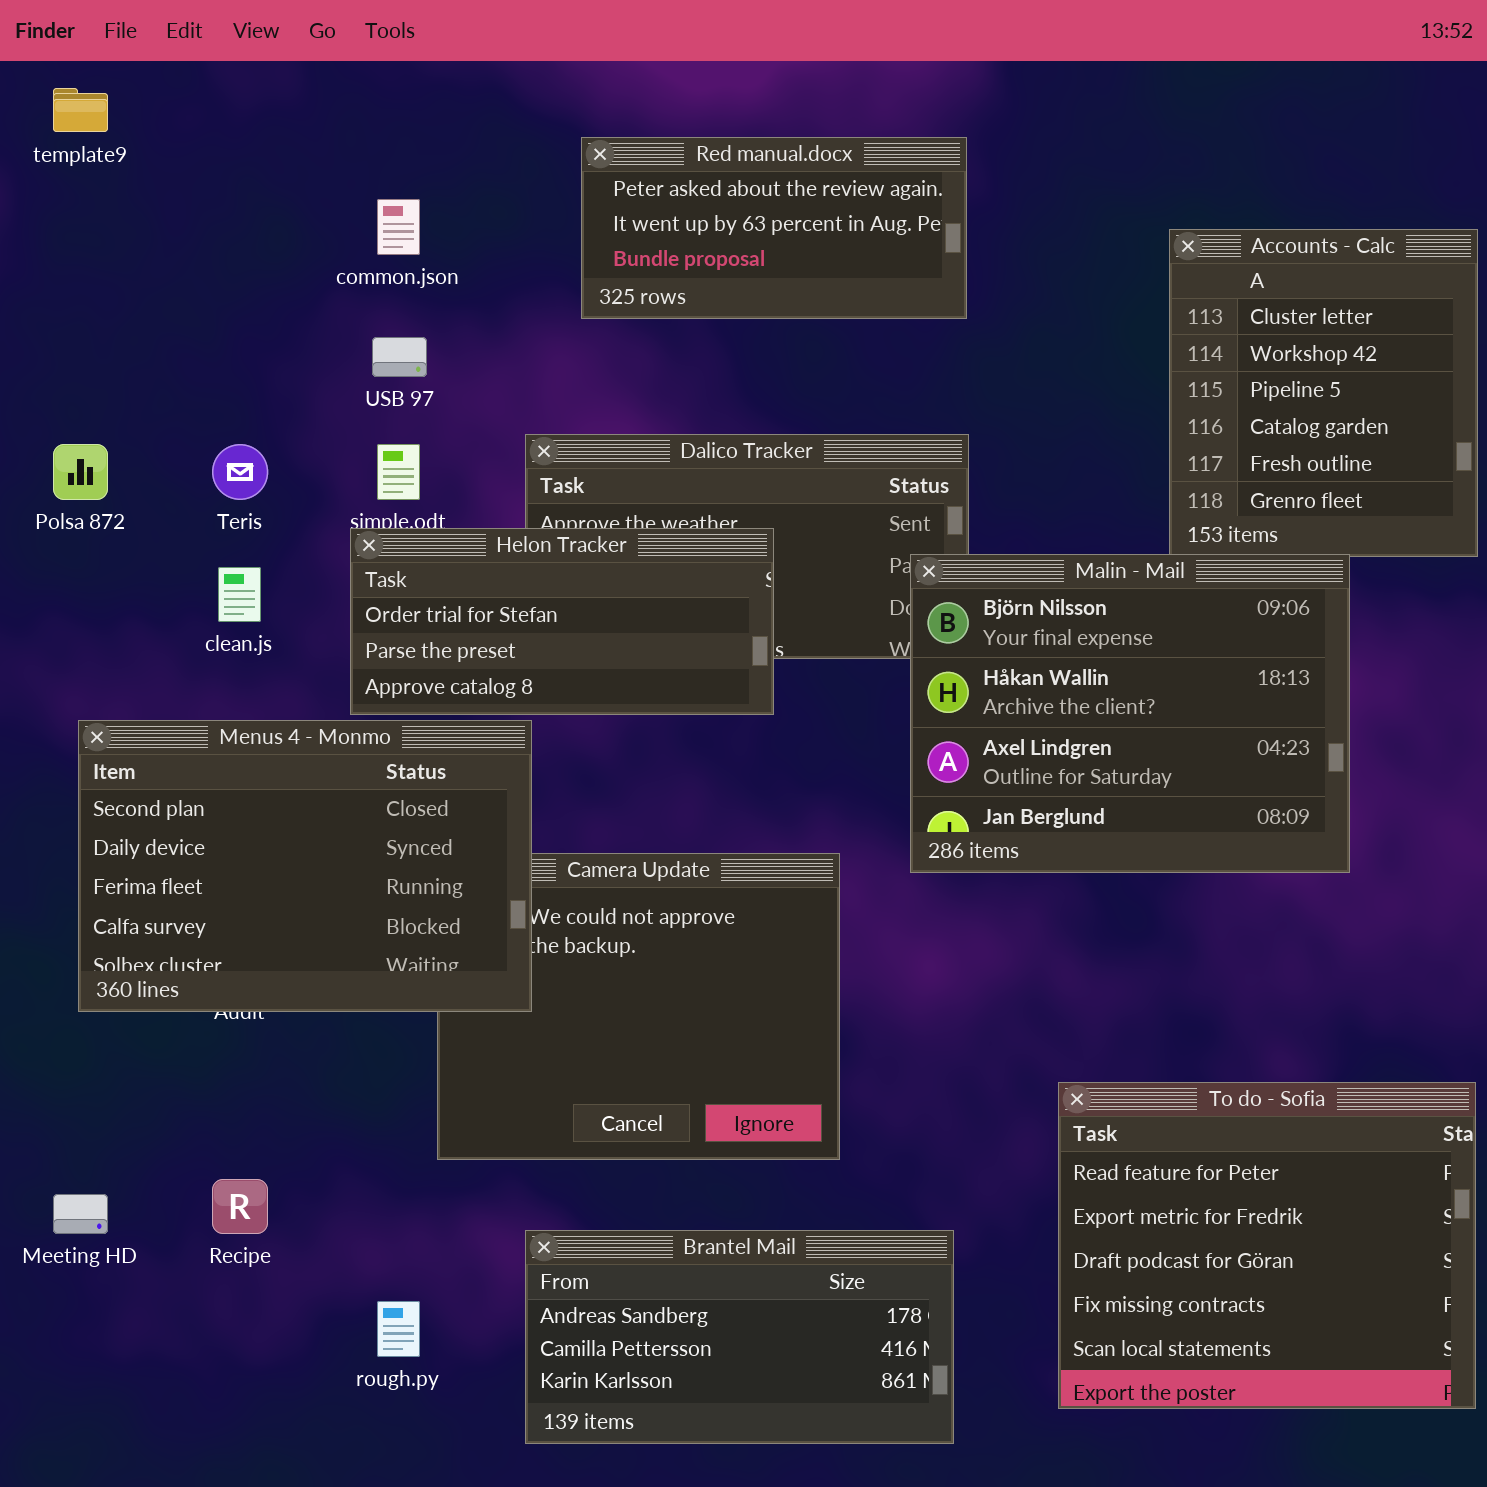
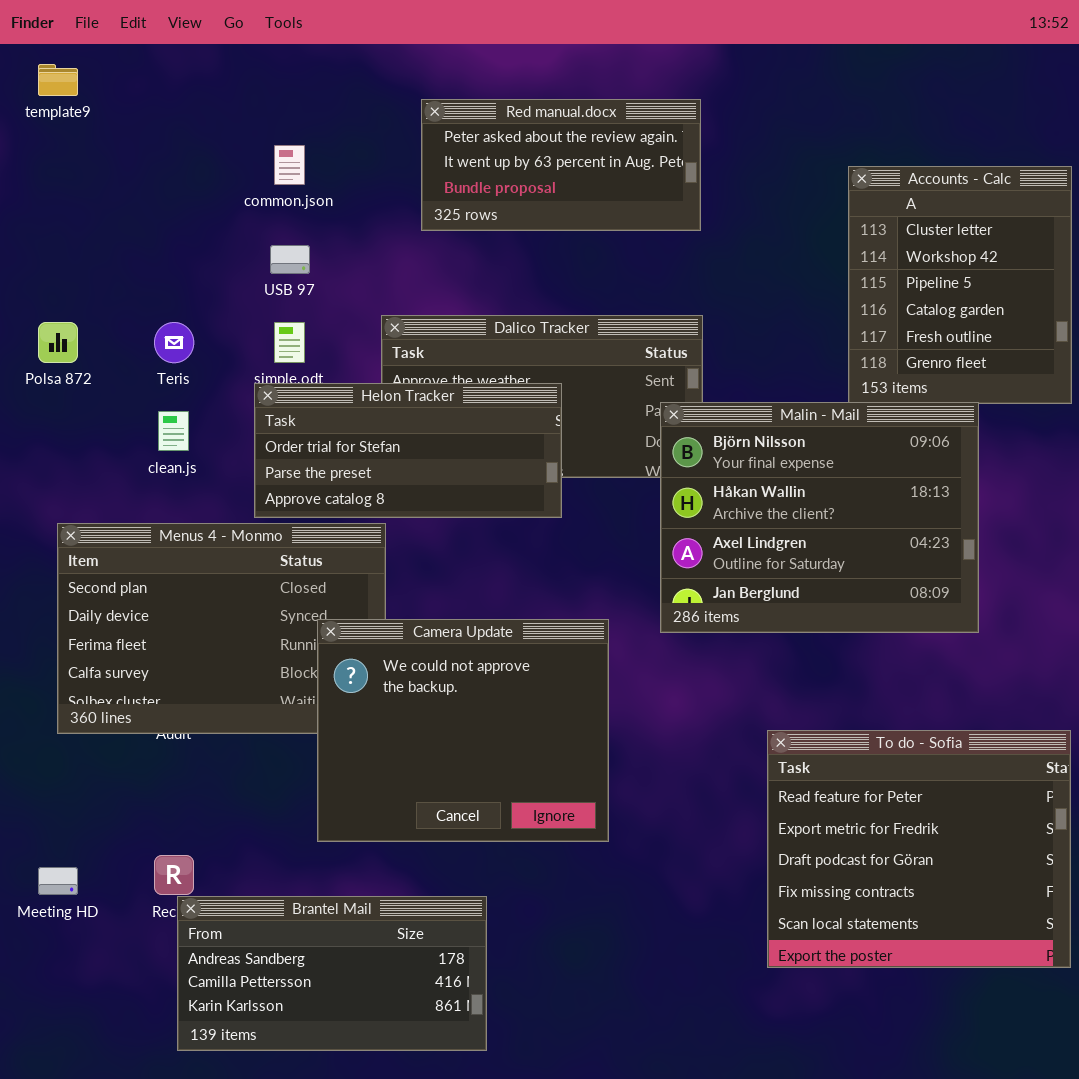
Camera Update: [437,853,840,1160] -> [317,619,609,842], raised
To do - Sofia: [1058,1082,1476,1409] -> [767,730,1071,968], moved
Brantel Mail: [525,1230,954,1444] -> [177,896,487,1051], moved

